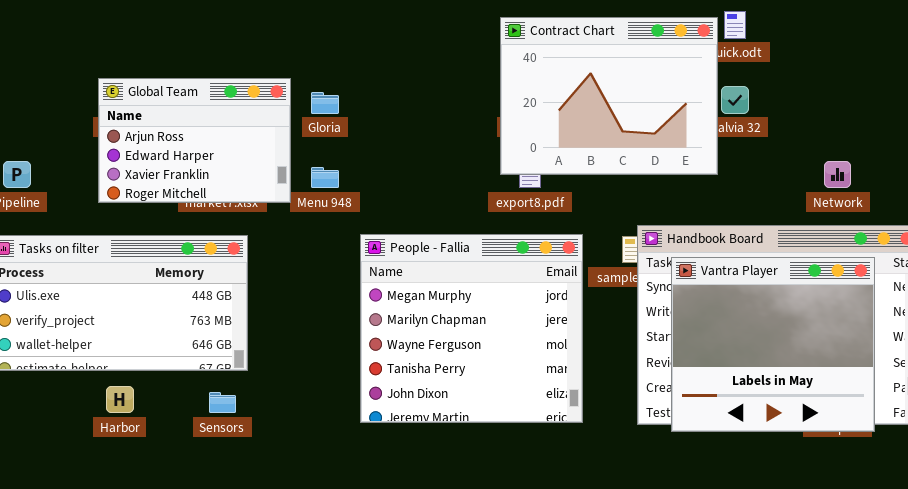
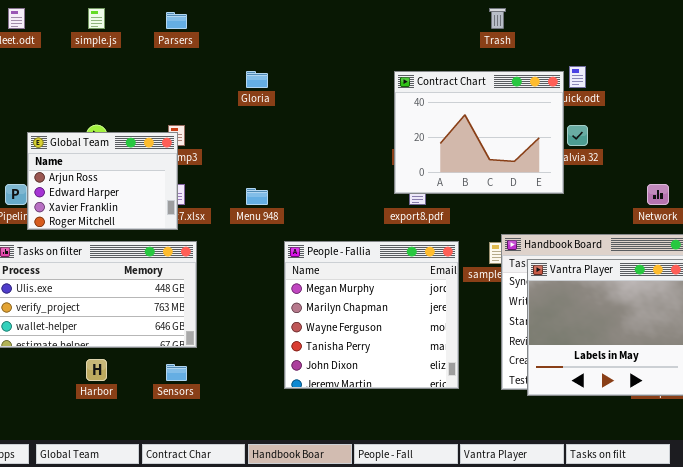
Global Team: [98,78,291,203] -> [27,132,178,230], moved
Gloria: [311,92,339,114] -> [246,71,268,88], moved

